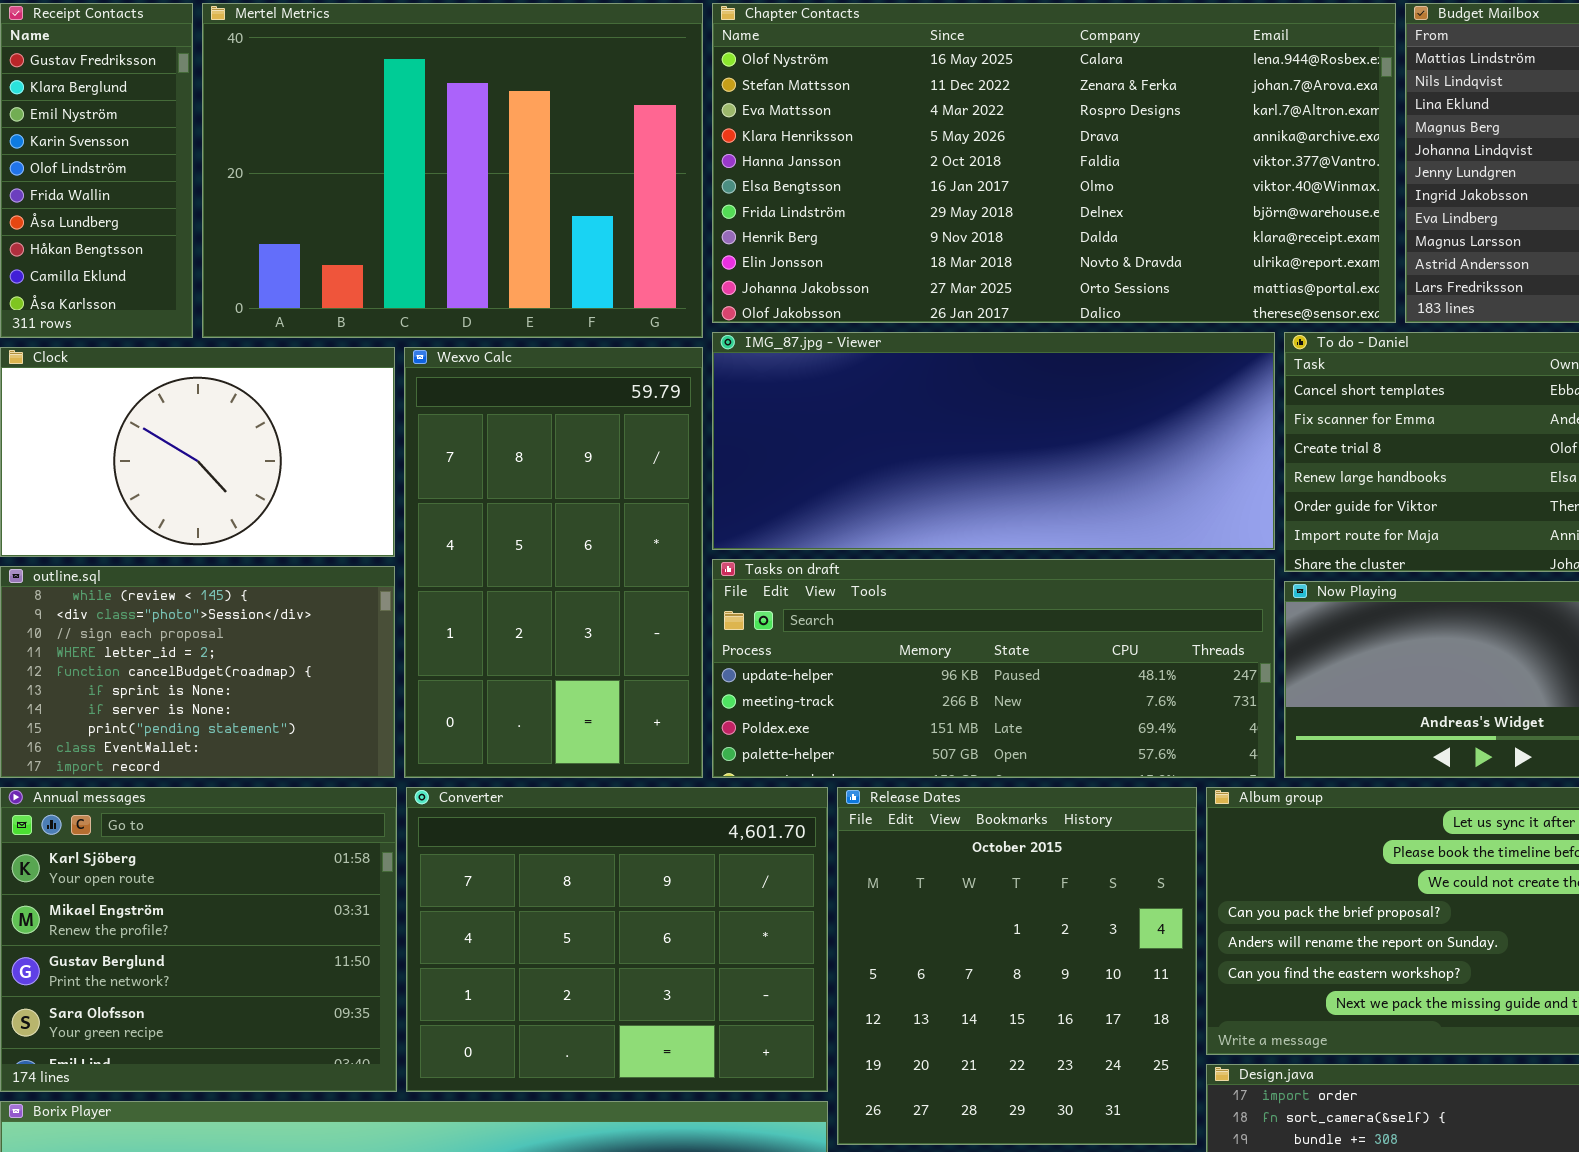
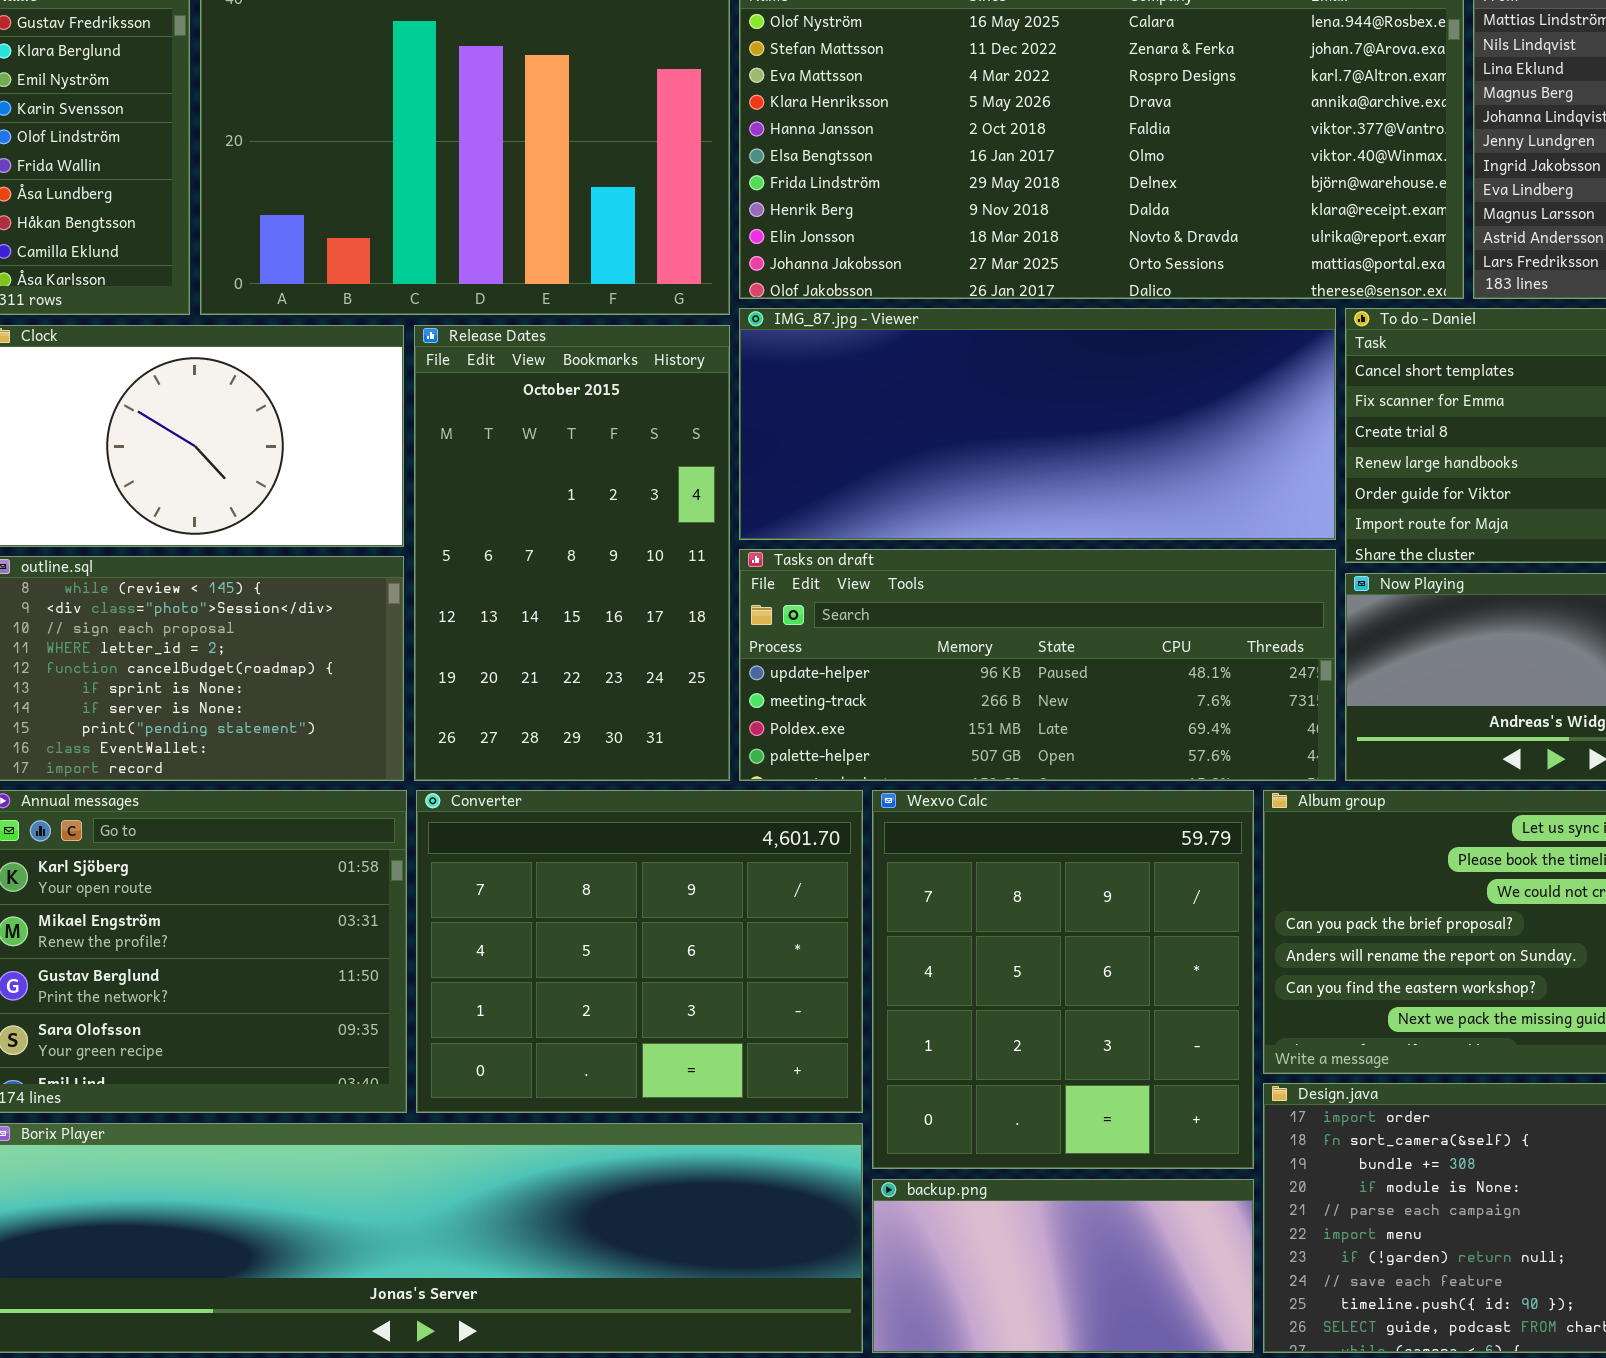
Wexvo Calc: [404,347,703,778] -> [872,790,1254,1169], moved, resized
Release Dates: [837,787,1197,1145] -> [414,325,730,781], moved, resized

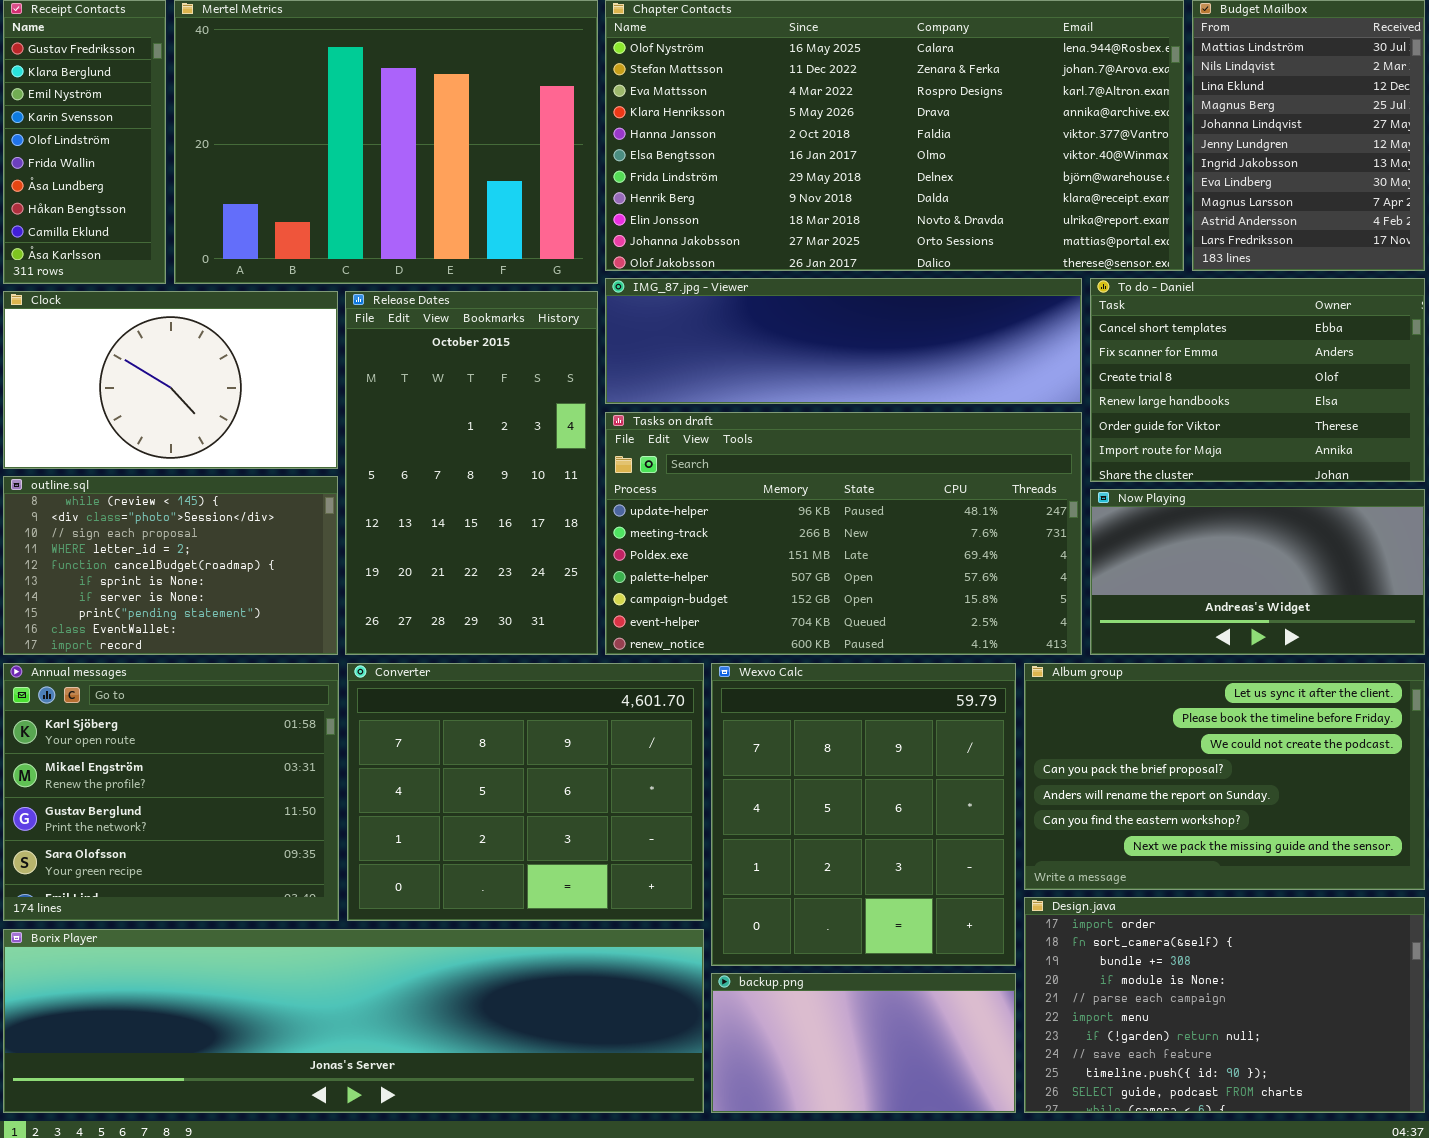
IMG_87.jpg - Viewer: [739,308,1336,540] -> [605,278,1082,404], resized
Tasks on draft: [739,549,1336,781] -> [605,412,1082,655], resized

